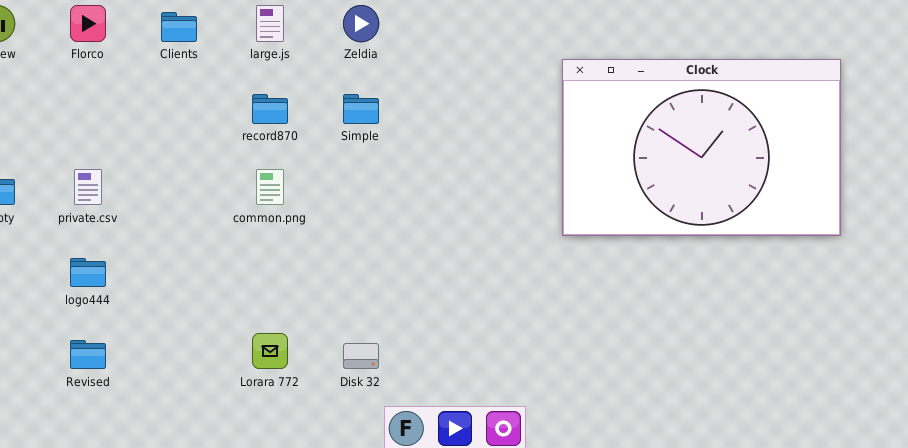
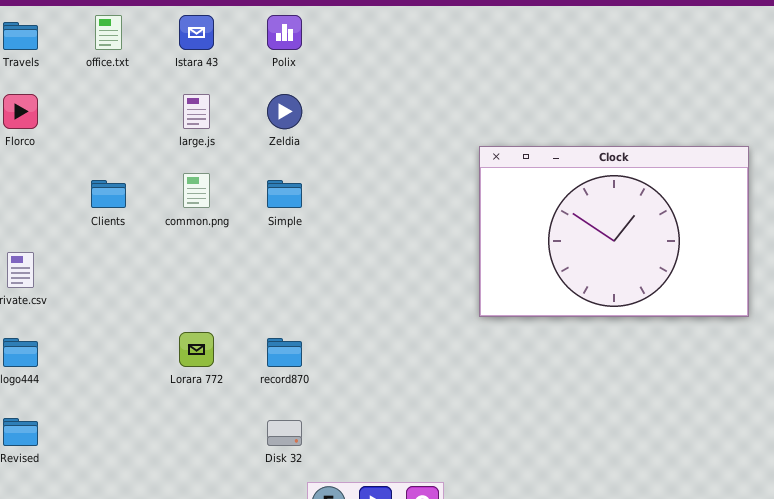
Clients: [161,12,197,42] -> [91,180,126,208], moved
record870: [252,94,288,124] -> [267,338,302,367], moved
common.png: [256,169,284,205] -> [183,173,210,208], moved
Lorara 772: [252,333,288,369] -> [179,332,214,367], moved

